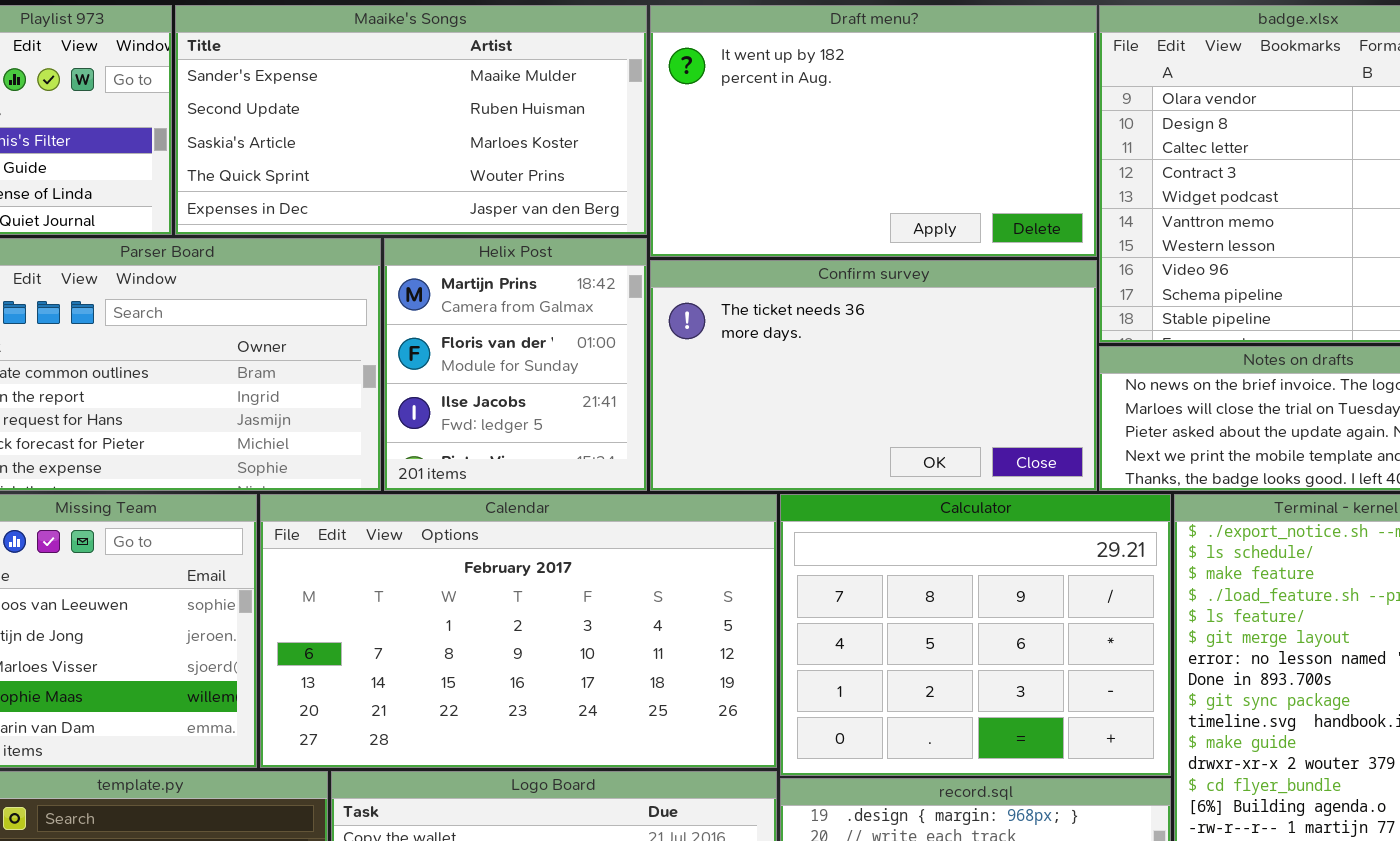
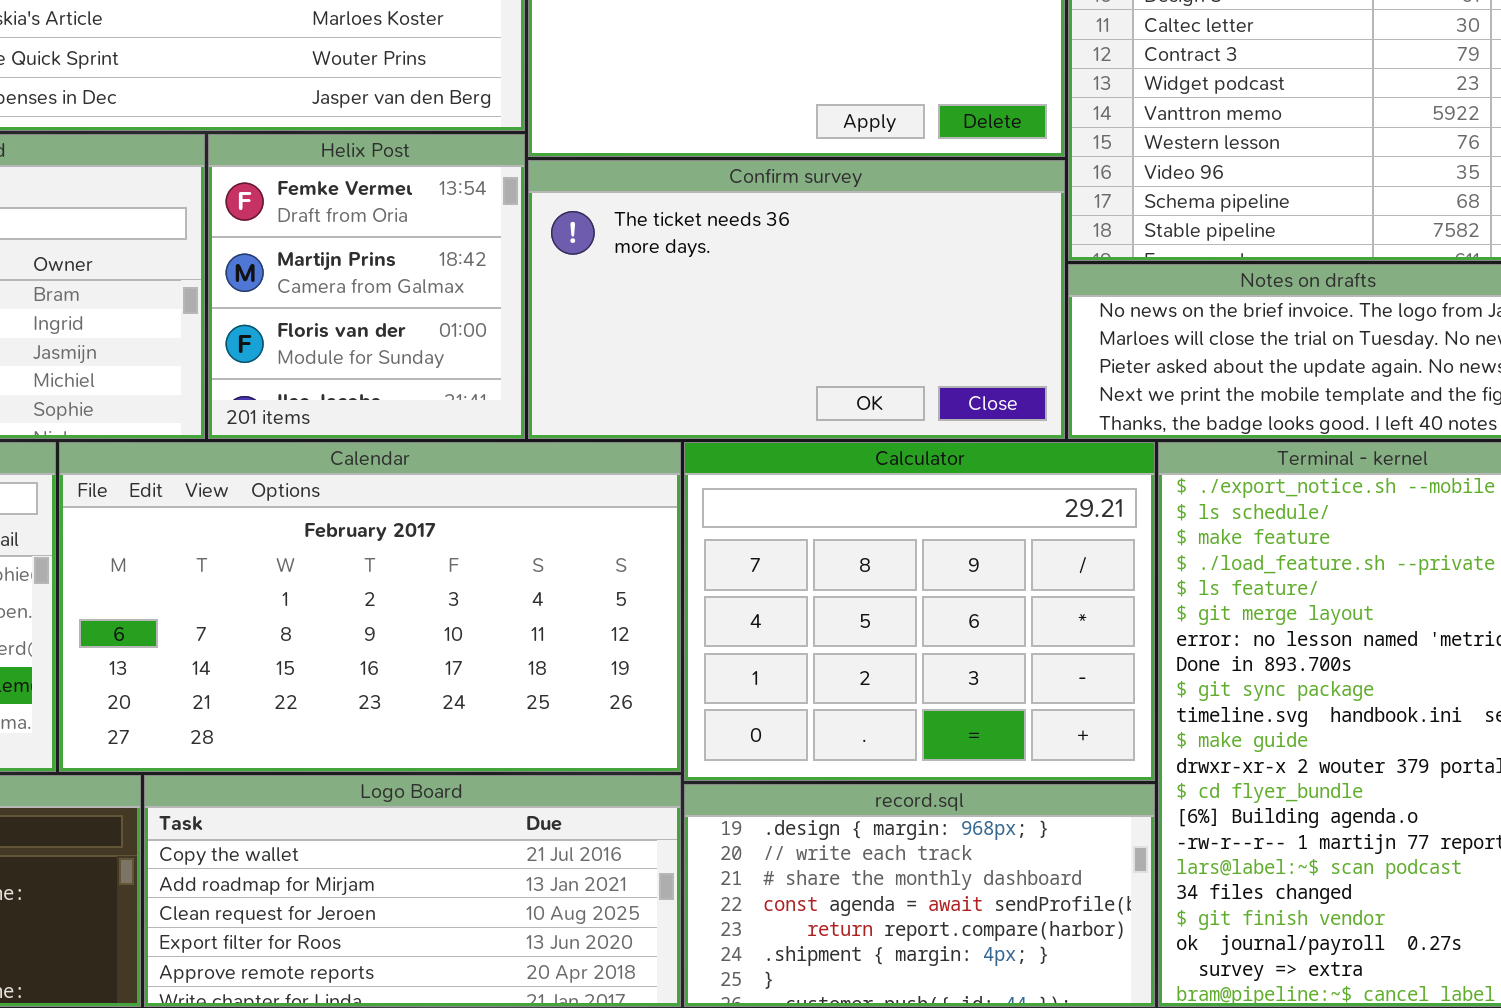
Helix Post: [384,238,647,491] -> [208,134,525,439], scrolled up 1 row

